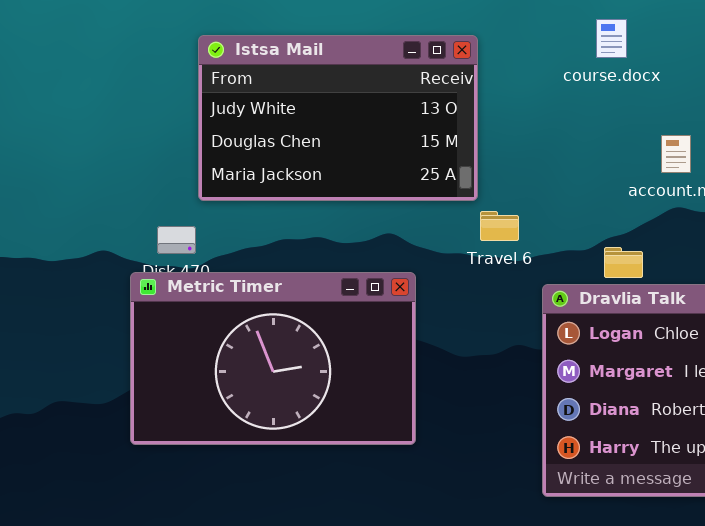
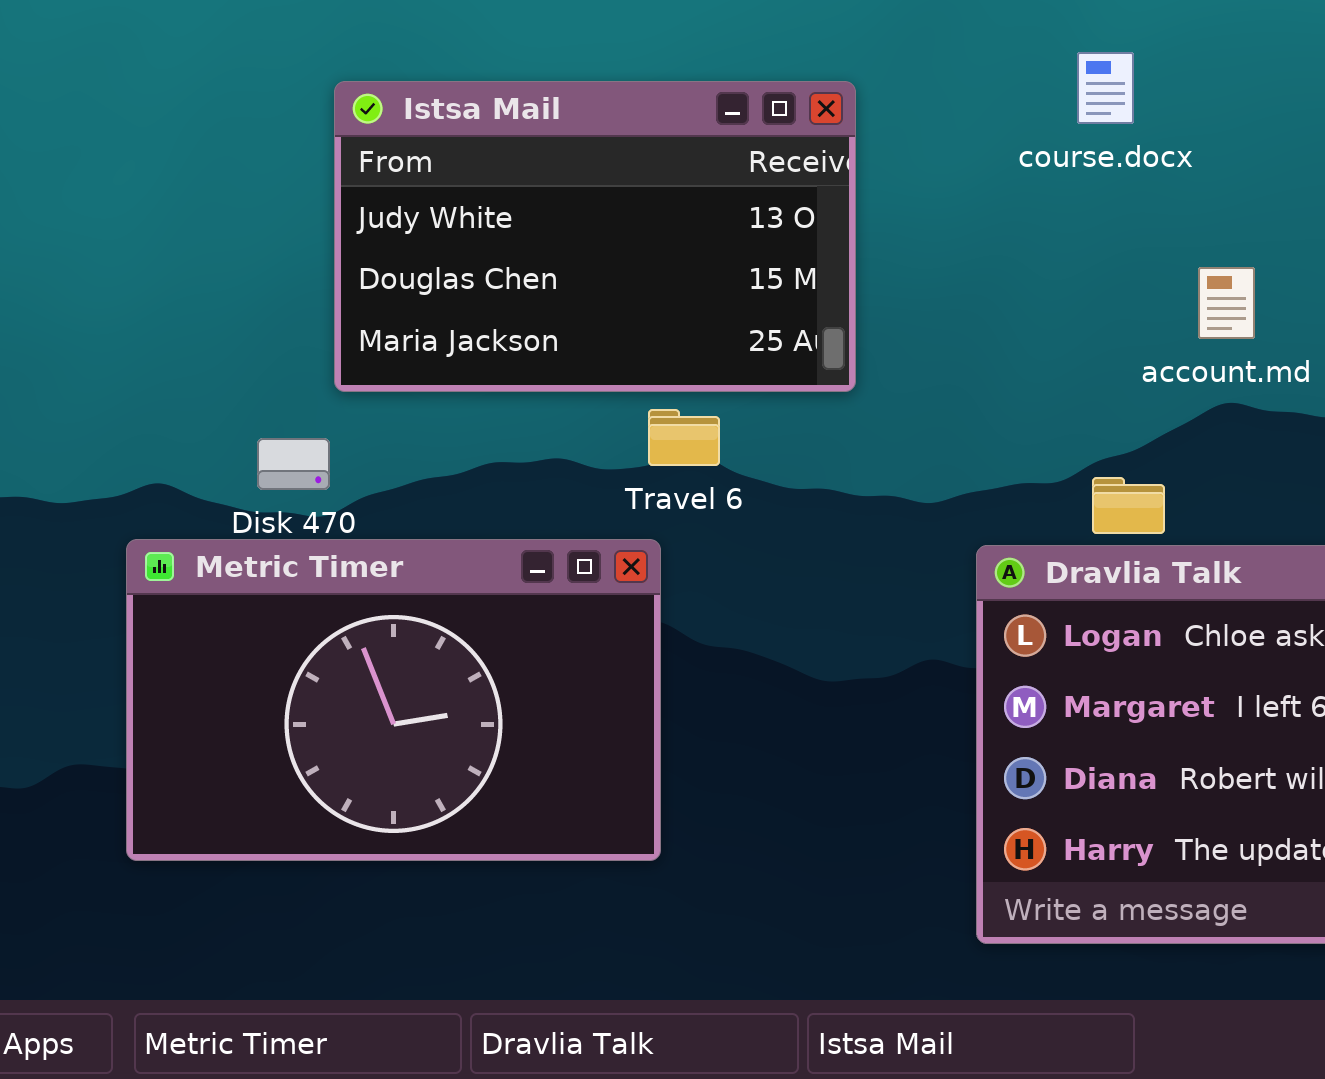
Travel 6: [480,211,519,241] -> [648,409,720,466], moved
Metric Timer: [130,272,416,445] -> [126,539,661,861], moved

